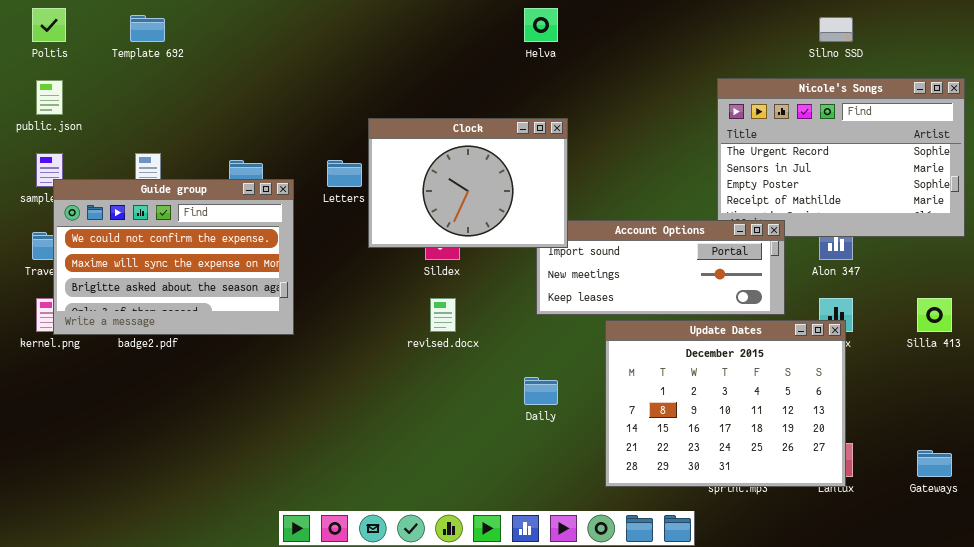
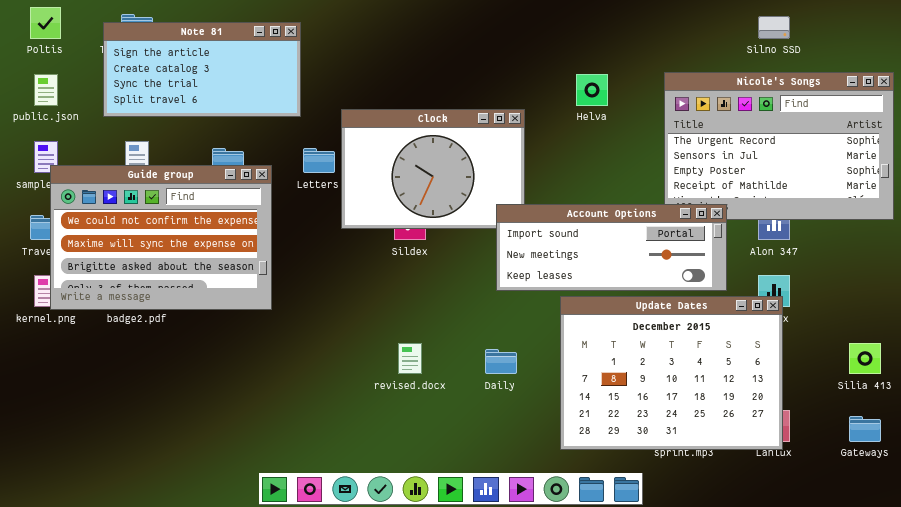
Helva: [524,8,558,42] -> [576,74,608,106], moved
Note 81: none -> [103,22,301,117], opened
Account Options: [536,220,785,315] -> [496,204,727,291], raised
revised.docx: [430,298,456,332] -> [398,343,422,374], moved
Silia 413: [917,298,952,332] -> [849,343,881,374], moved

